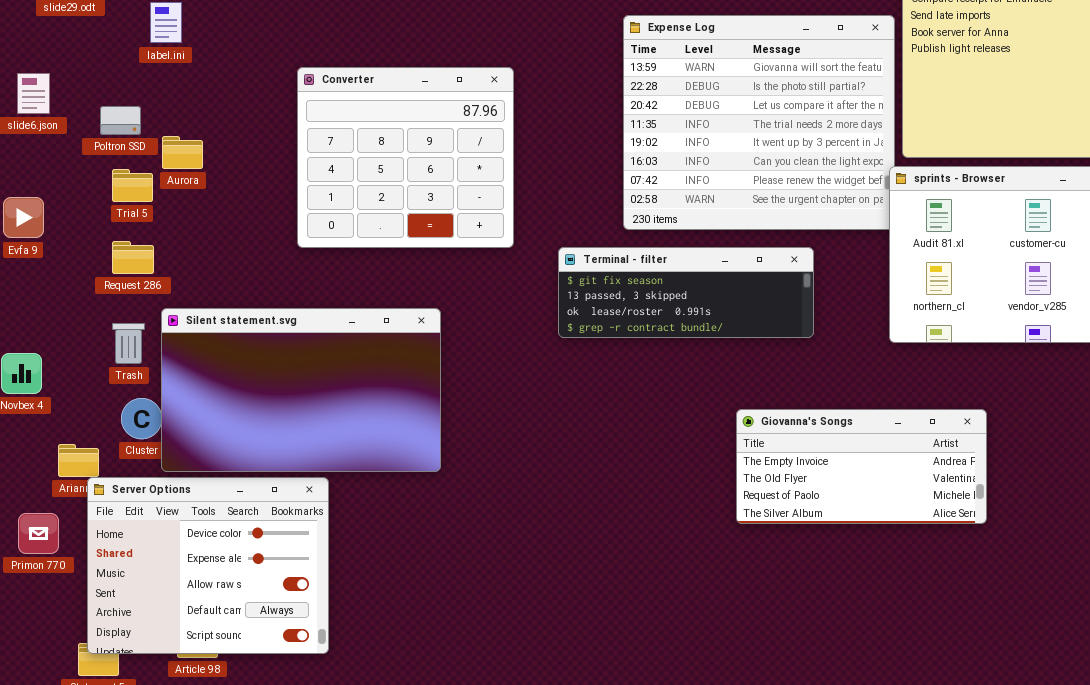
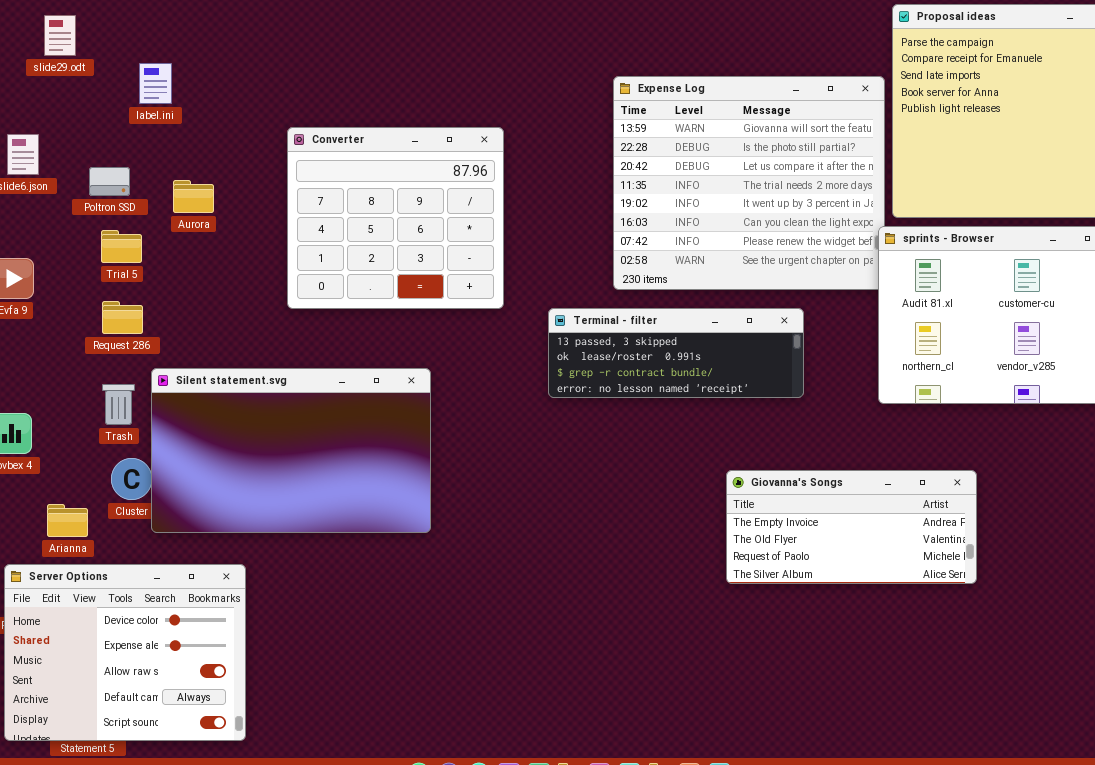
Aurora: [162,136,203,169] -> [173,180,214,213], moved
Terminal - filter: [558,247,814,338] -> [548,308,804,398], scrolled down 1 row
Server Options: [87,477,329,654] -> [4,564,246,741], moved

